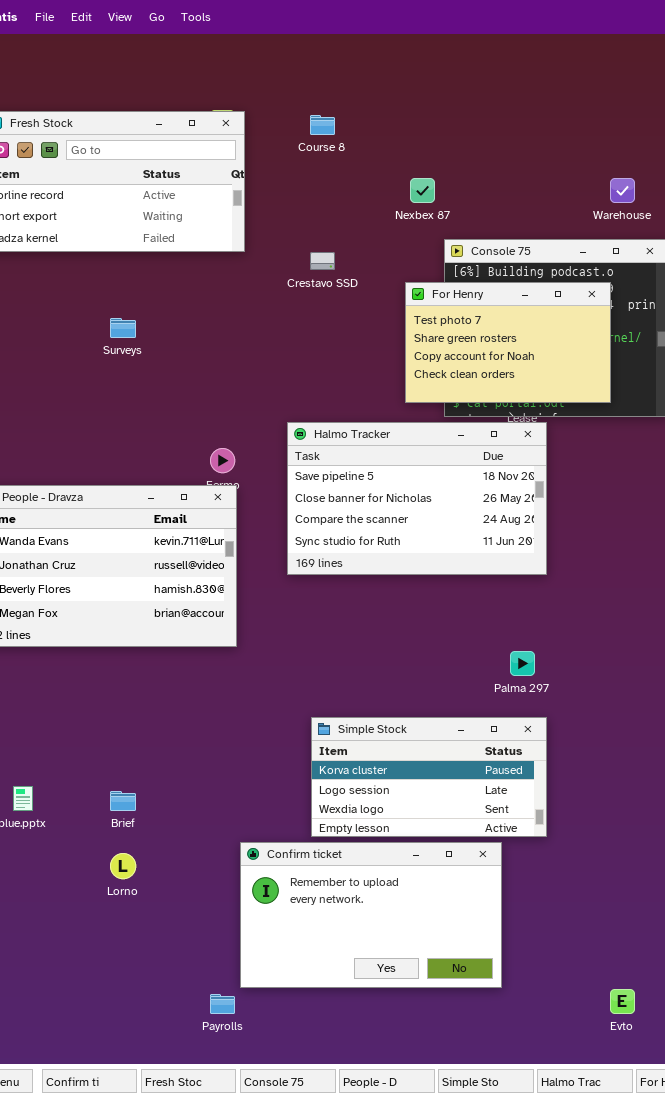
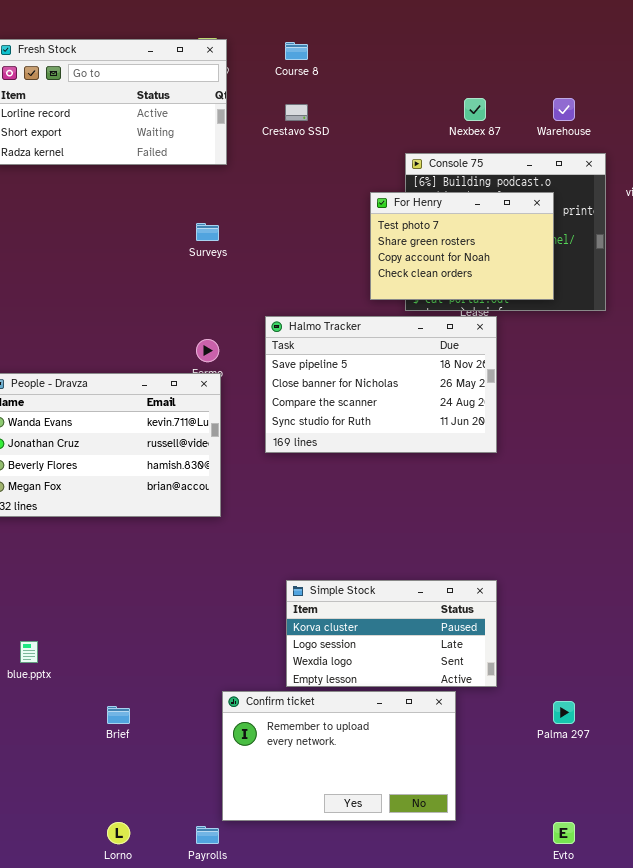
Nexbex 87: [410,178,435,203] -> [464,98,486,121], moved
Crestavo SSD: [310,252,335,270] -> [285,104,308,121], moved
Surveys: [110,318,136,338] -> [196,223,219,241], moved
Palma 297: [510,651,535,676] -> [553,701,575,724], moved
Brief: [110,791,136,811] -> [107,706,130,724], moved
Lorno: [110,853,136,879] -> [107,822,130,844], moved

